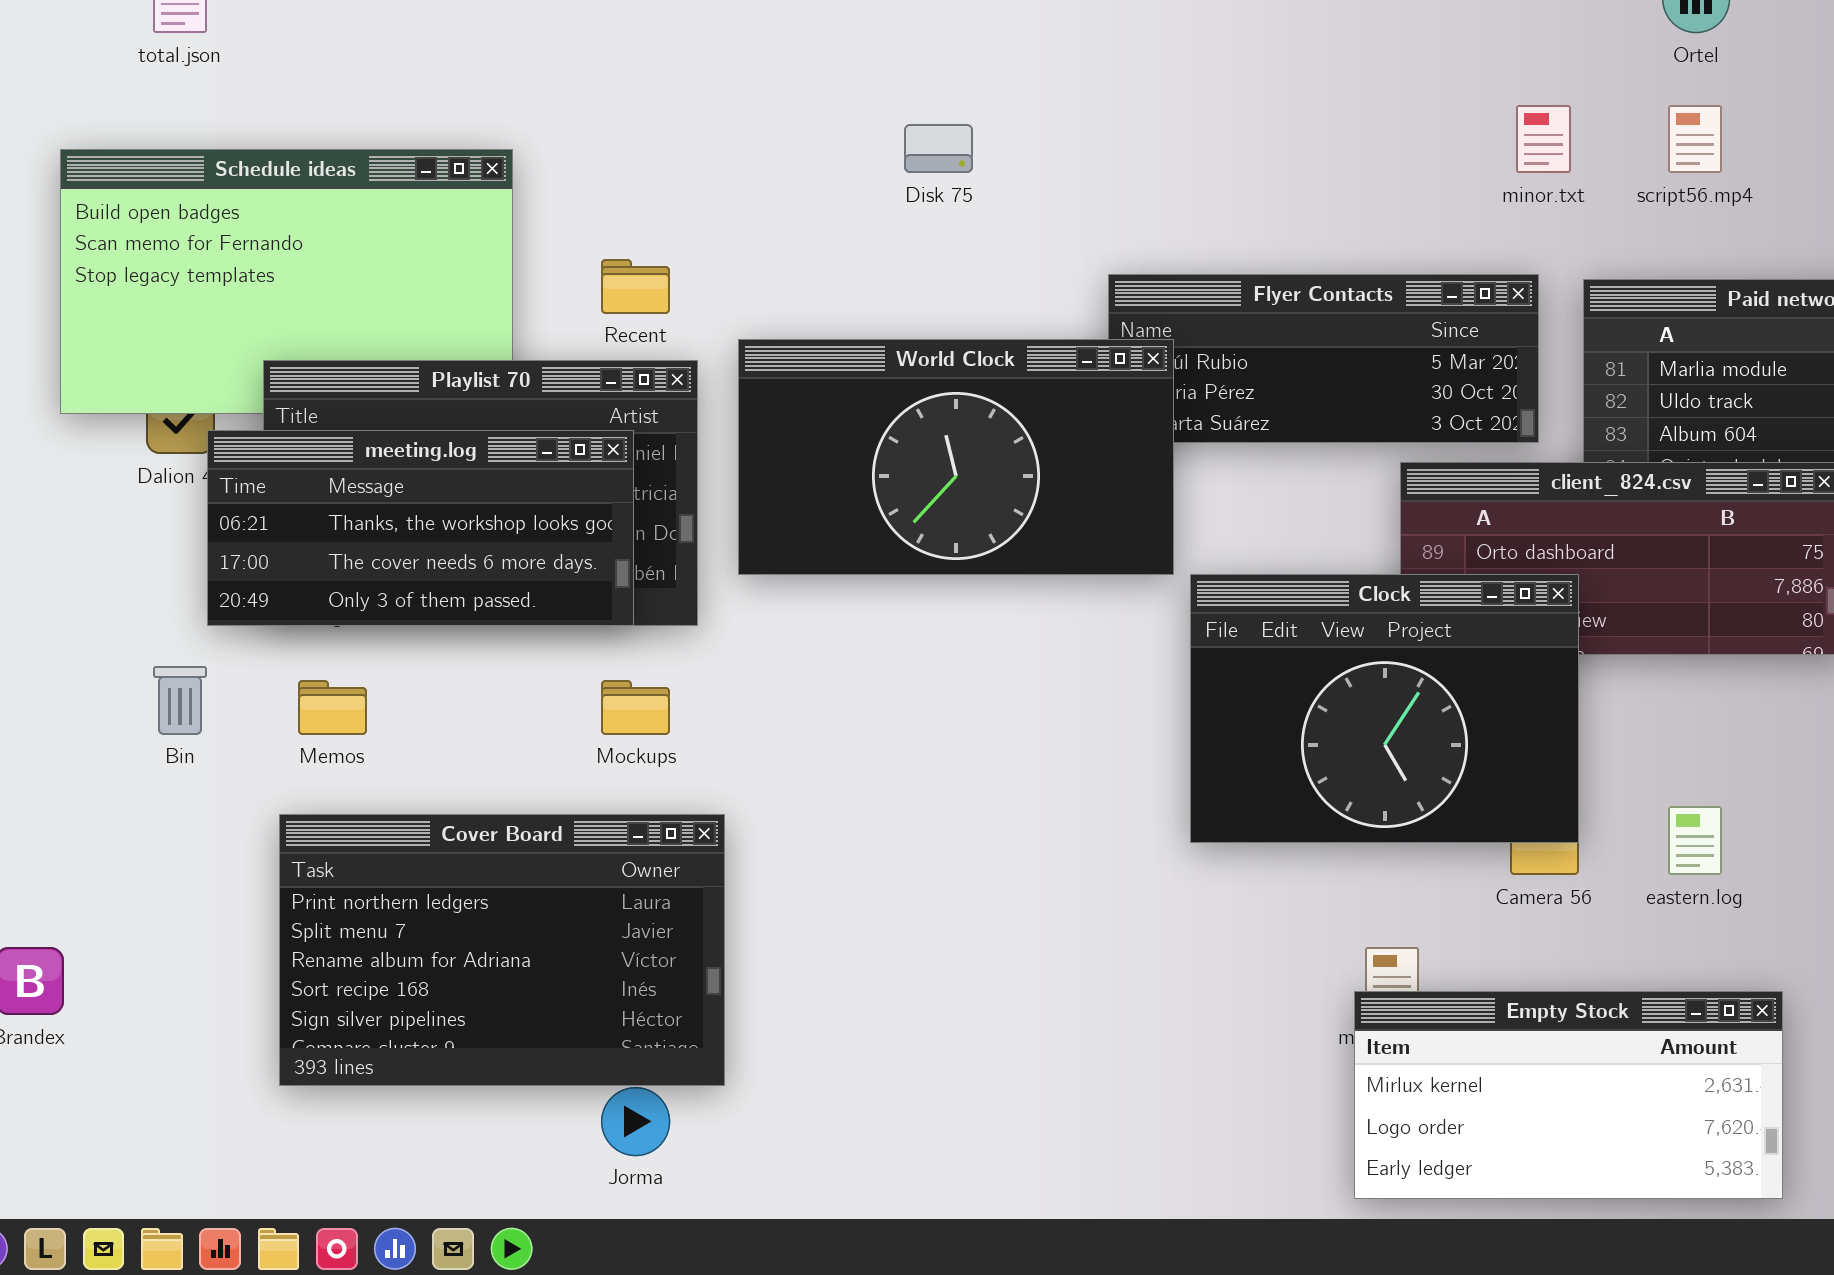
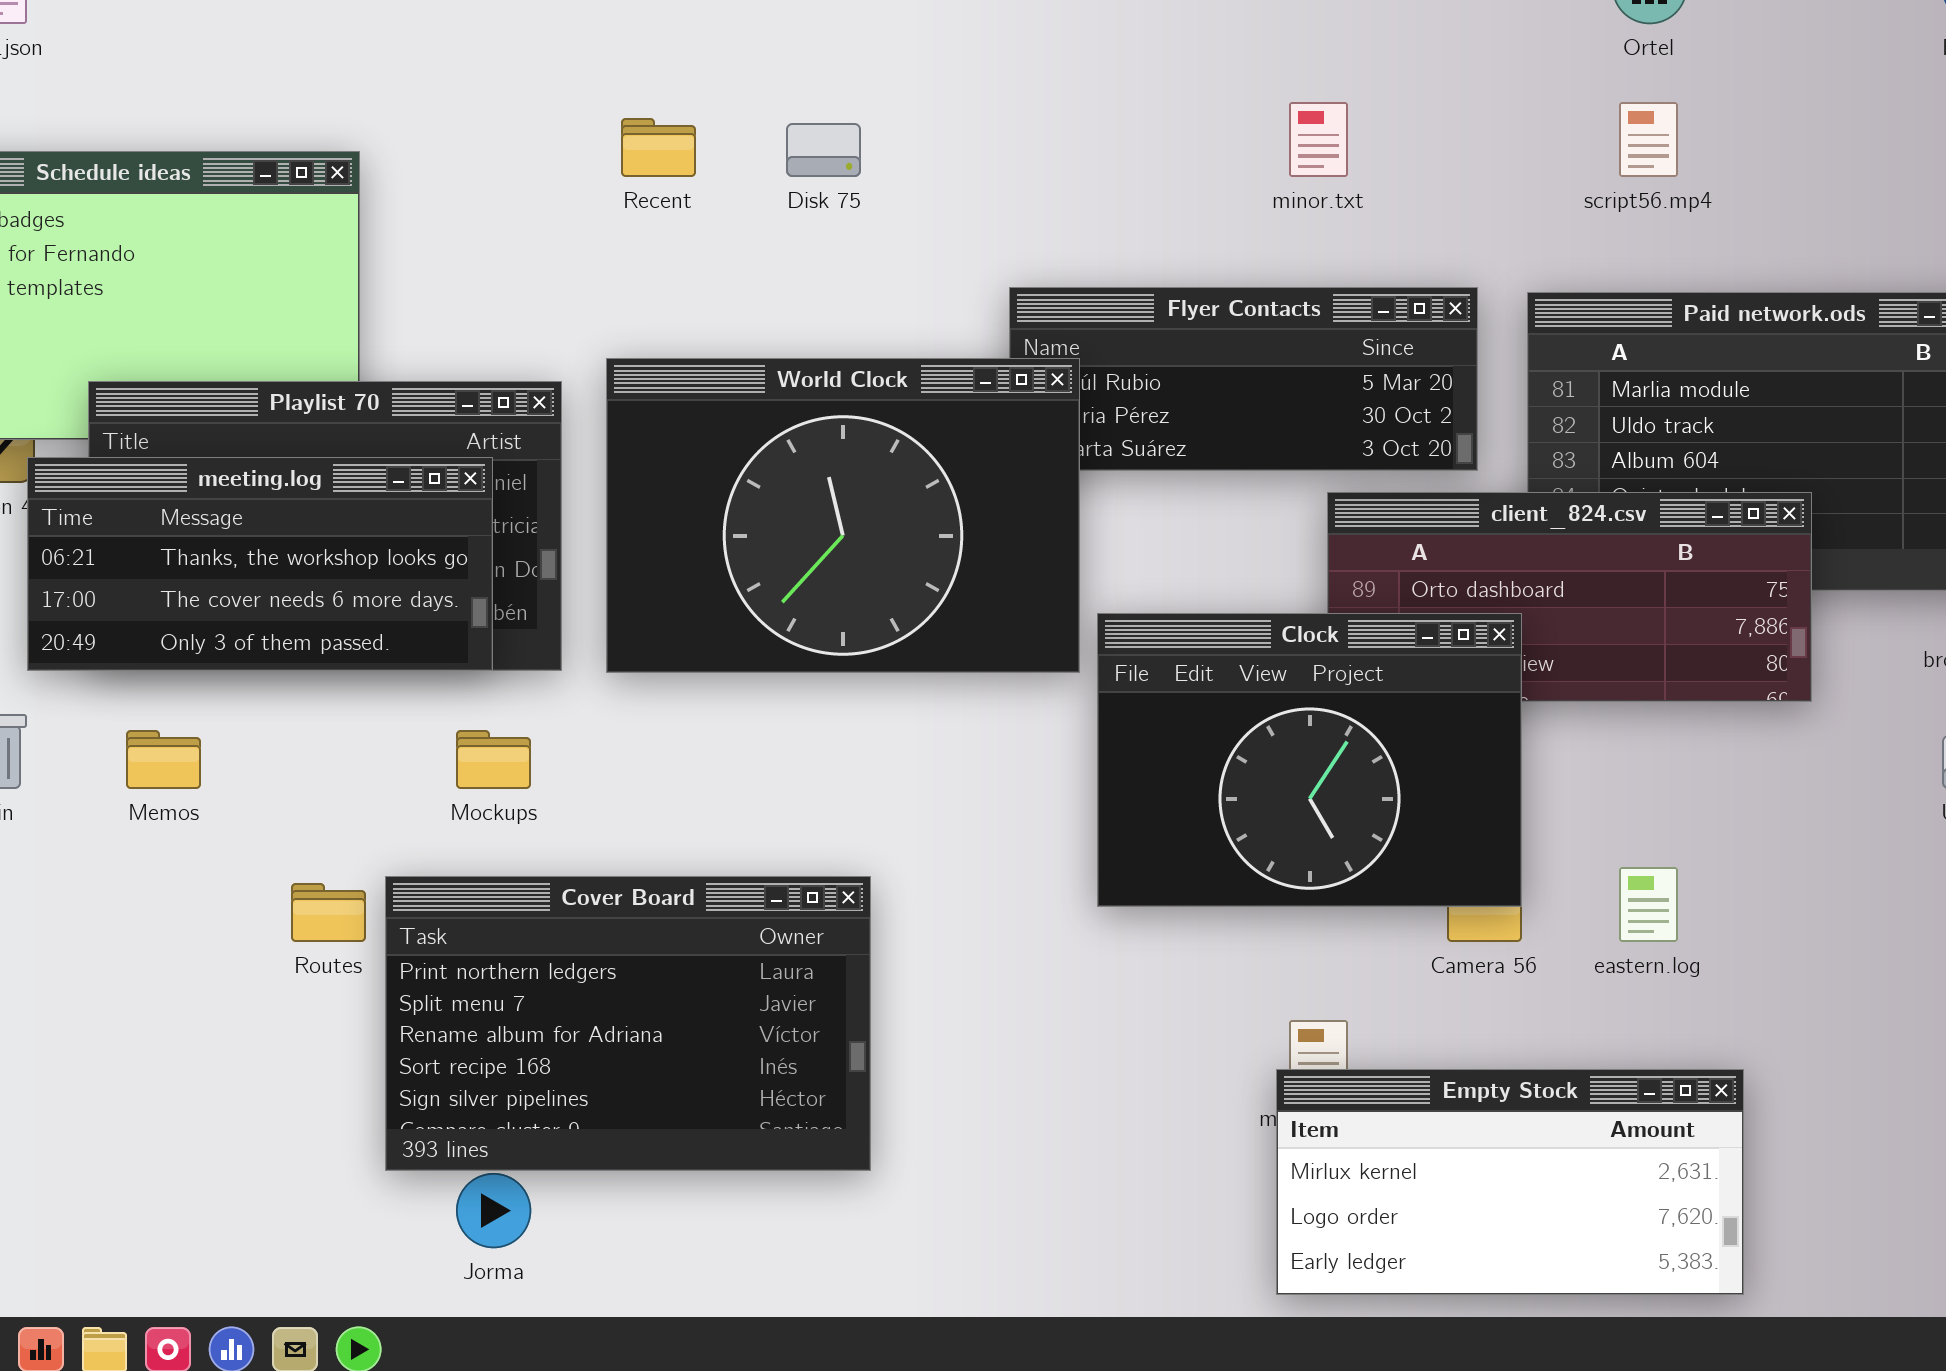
minor.txt: [1516,105,1571,173] -> [1289,102,1348,177], moved
Recent: [601,259,670,314] -> [621,118,696,177], moved
World Clock: [738,339,1174,575] -> [606,358,1080,673], resized
Cover Board: [279,814,725,1086] -> [385,876,871,1171], moved

